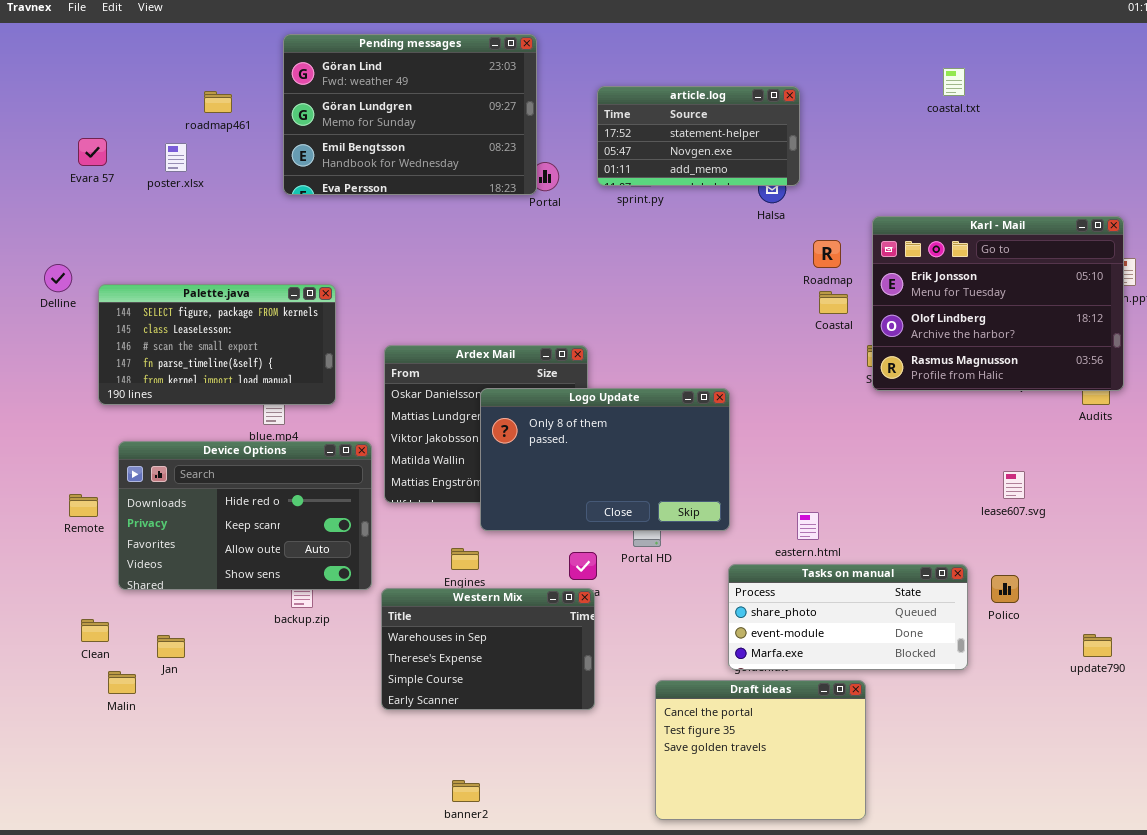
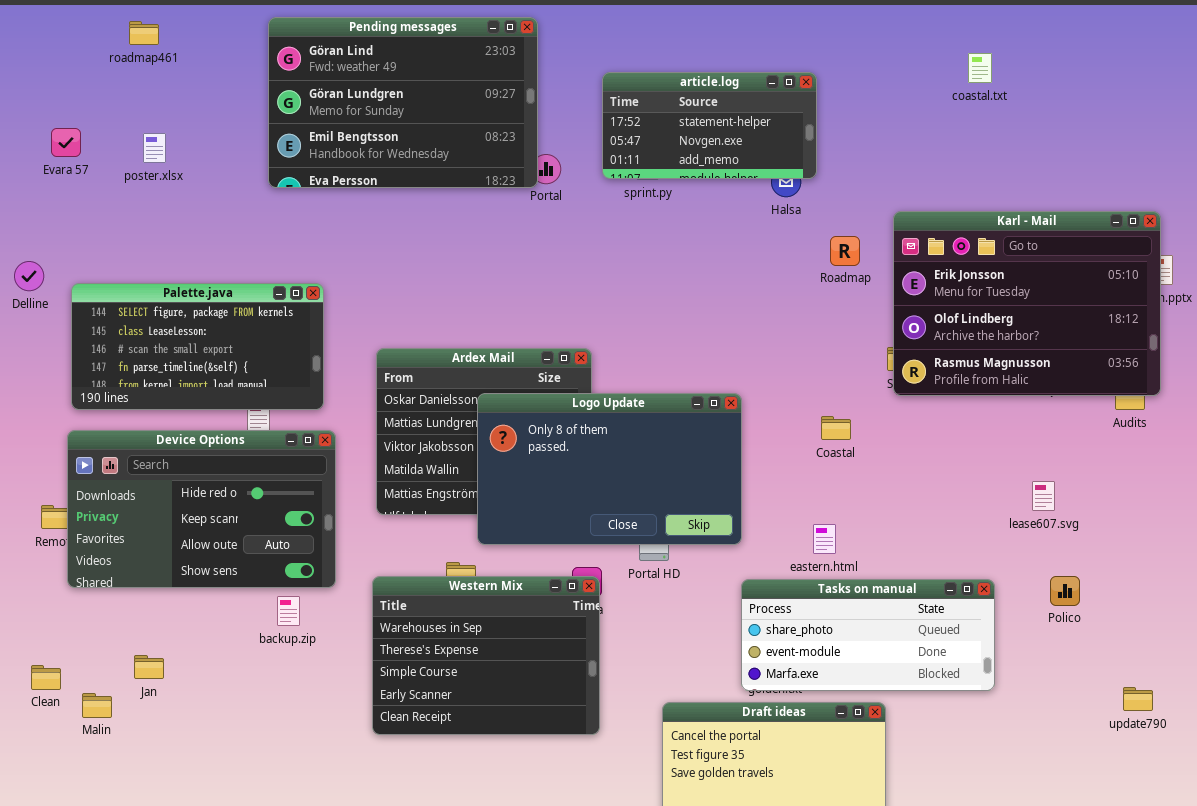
roadmap461: [204,91,232,113] -> [129,21,159,45], moved
Coastal: [819,291,848,314] -> [821,416,851,440], moved
Device Options: [118,441,372,590] -> [67,430,336,588], moved
Polico: [991,575,1019,603] -> [1050,576,1080,606], moved
Western Mix: [381,588,595,710] -> [372,576,600,735], resized
Clean: [81,619,109,642] -> [31,665,61,690], moved
update790: [1083,634,1112,657] -> [1123,687,1153,711], moved

